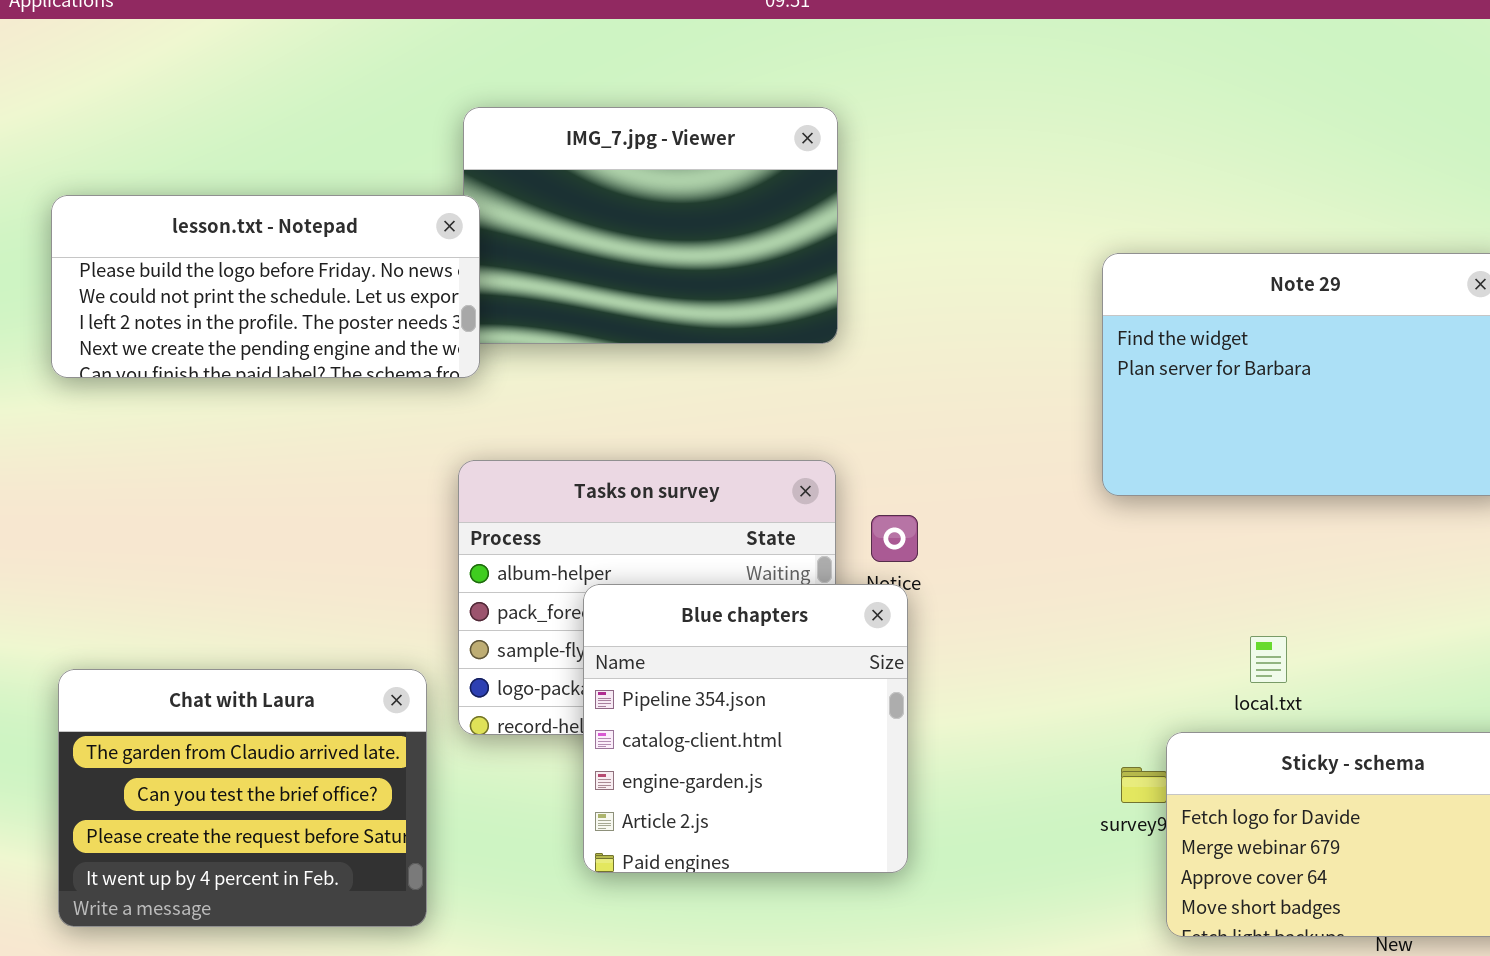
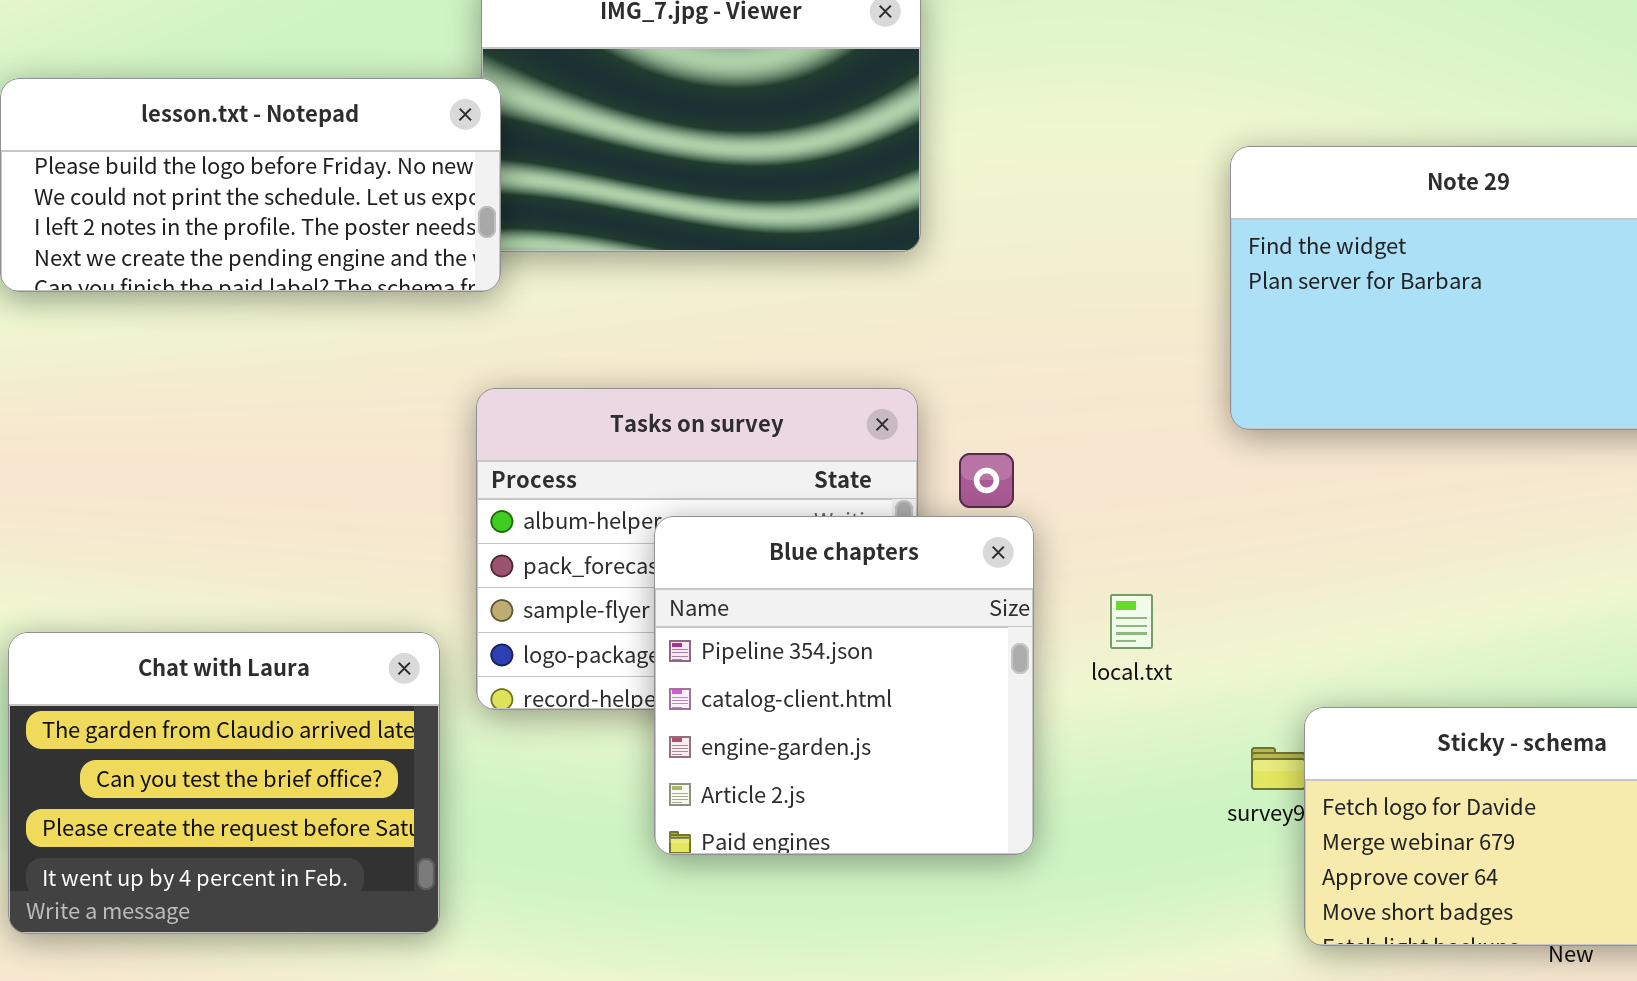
Blue chapters: [583,584,908,873] -> [654,516,1034,855], moved
local.txt: [1250,636,1287,683] -> [1110,594,1153,649], moved

